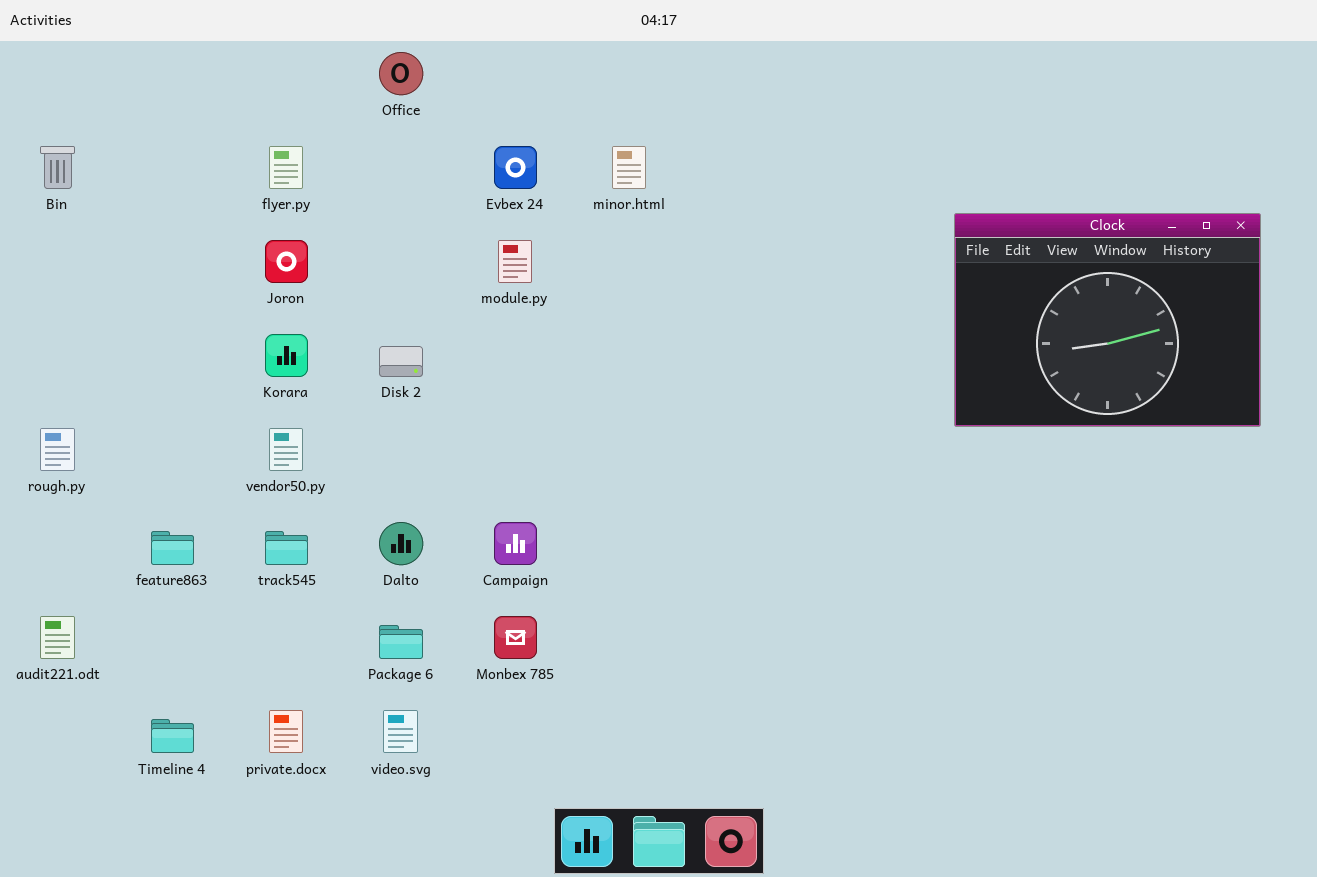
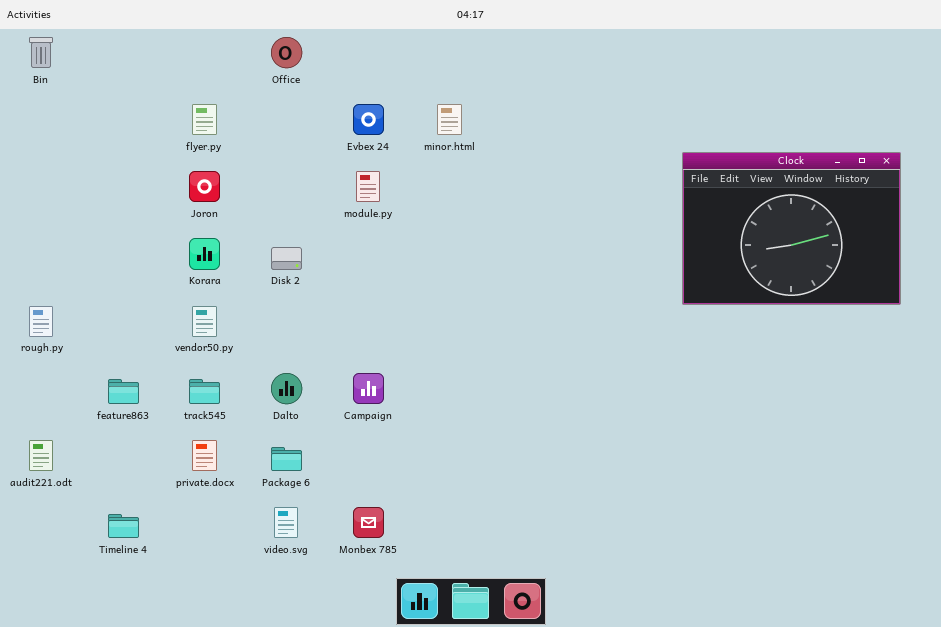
Bin: [40,146,75,189] -> [29,37,53,68], moved
Monbex 785: [494,616,537,659] -> [353,507,384,538], moved
private.docx: [269,710,303,753] -> [192,440,217,471], moved

